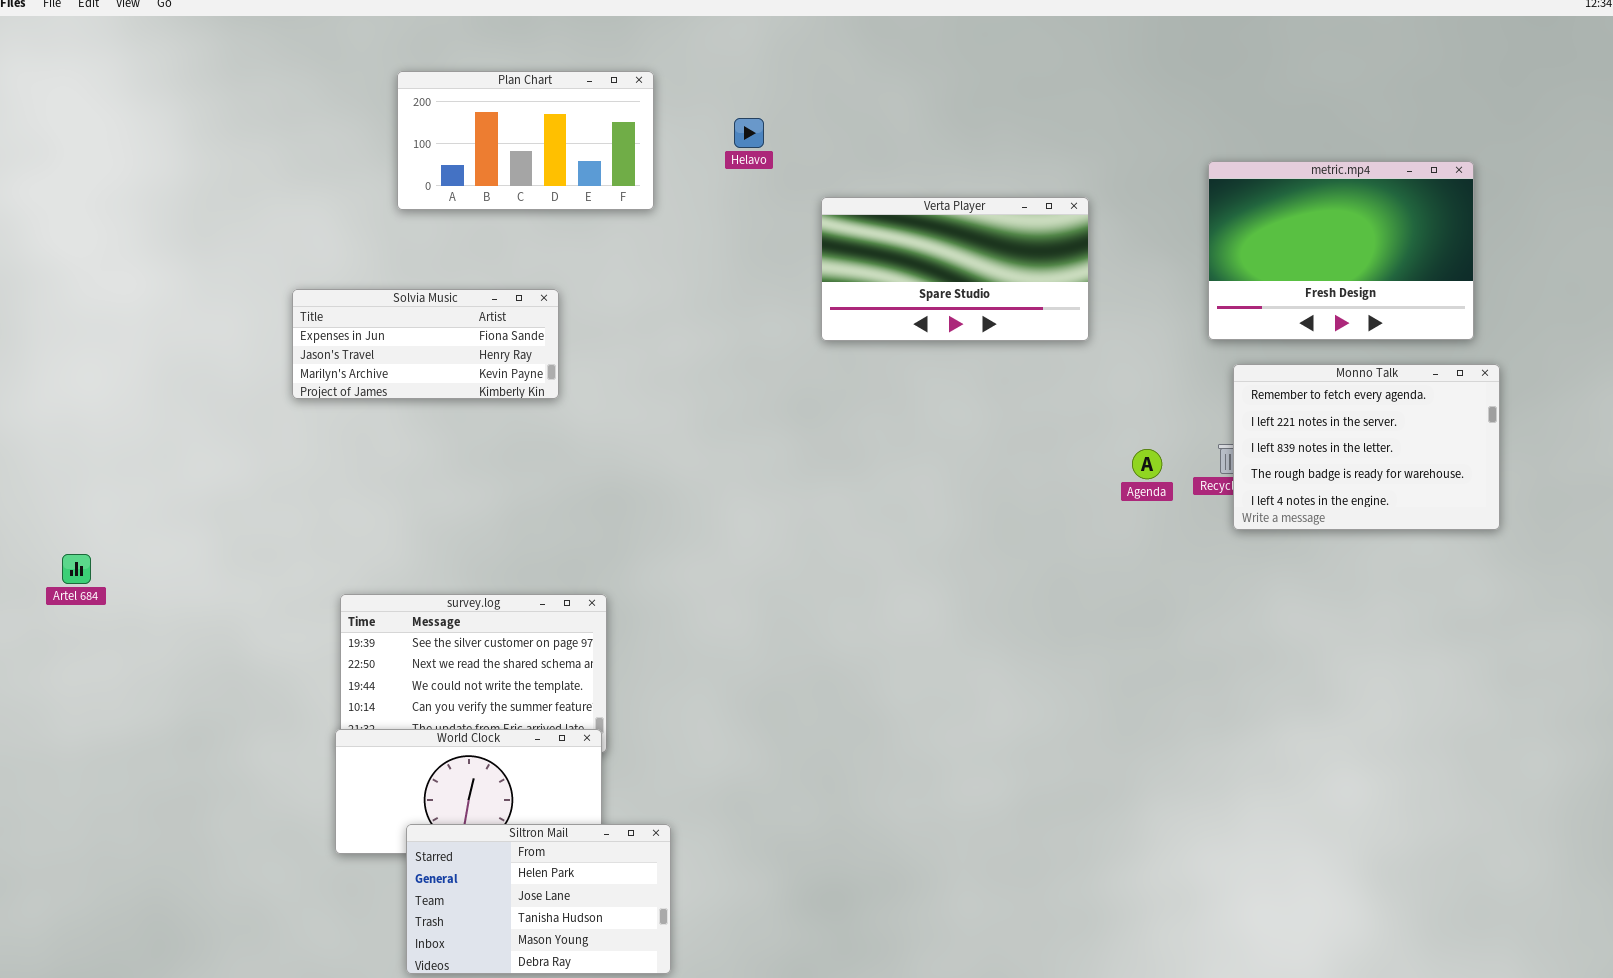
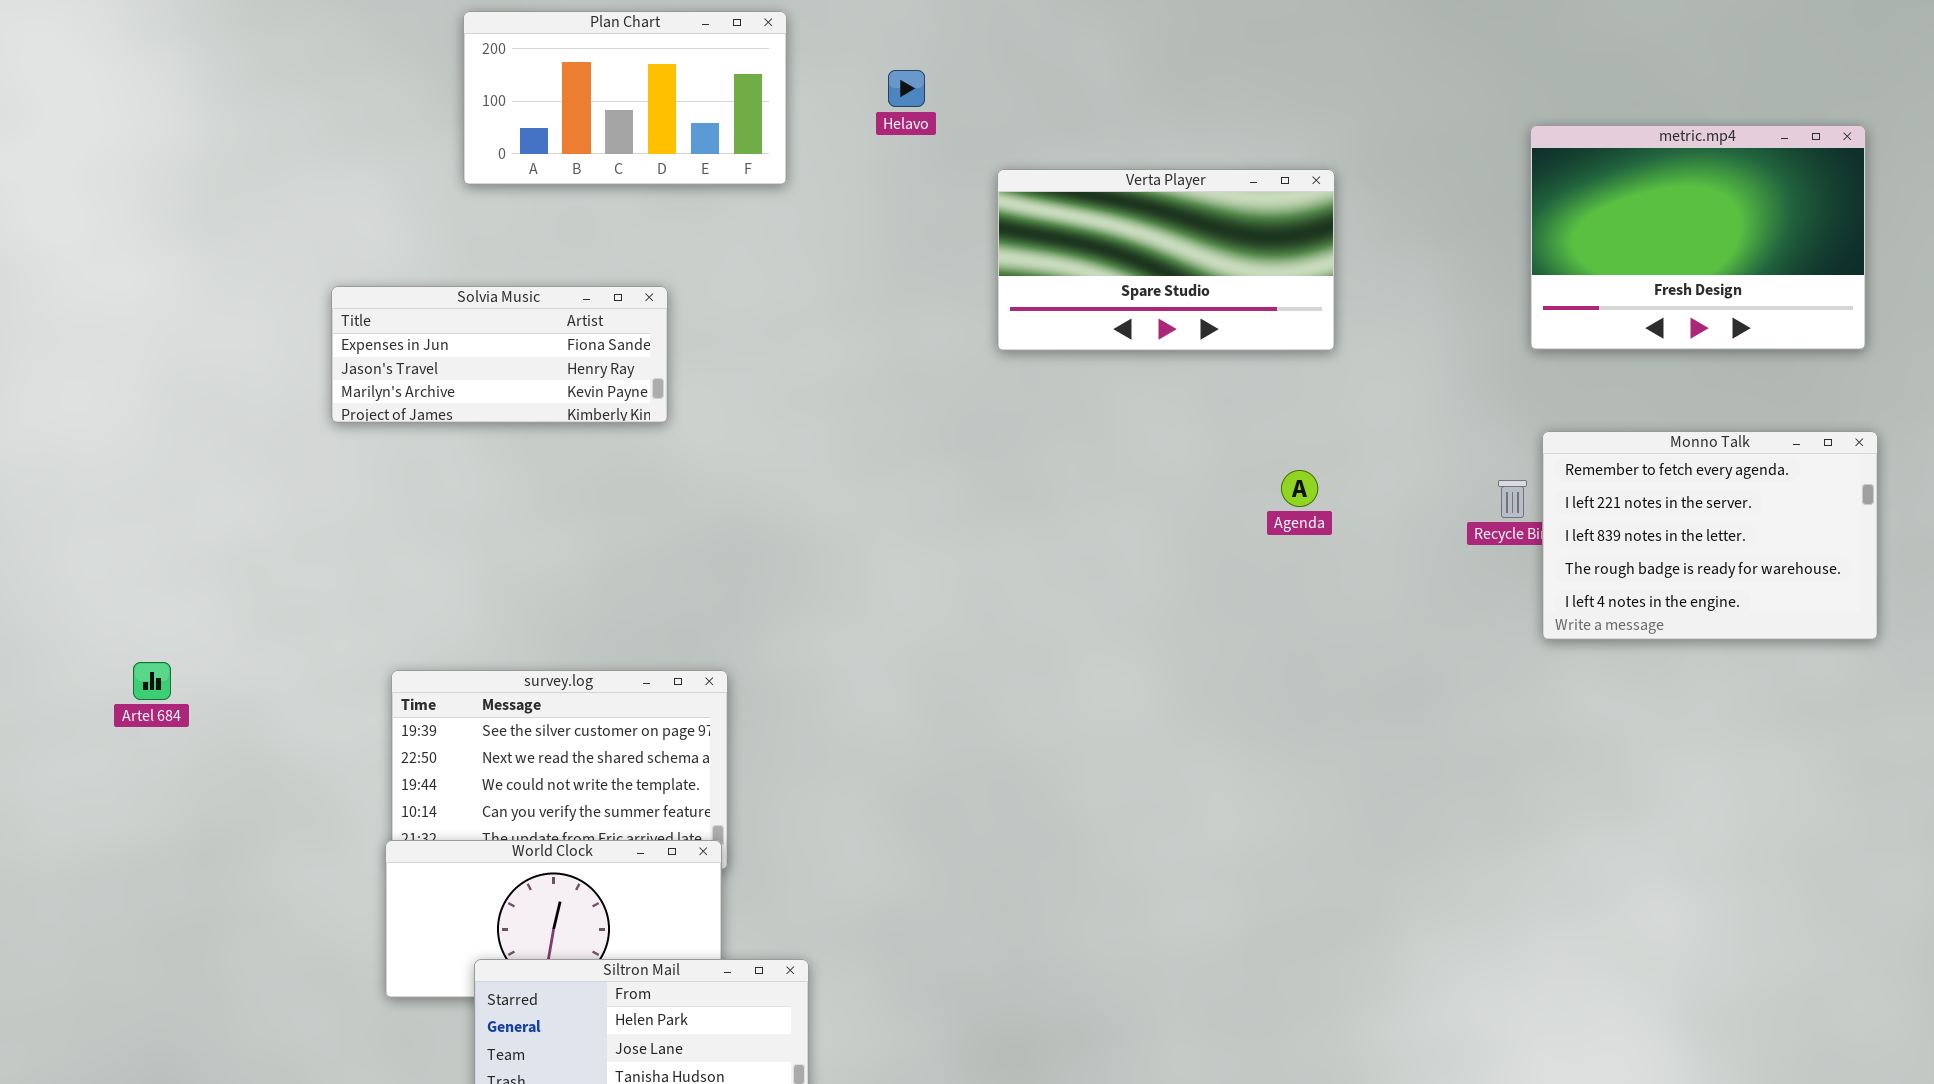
metric.mp4: [1208,161,1474,340] -> [1530,125,1866,350], moved
Monno Talk: [1233,364,1500,530] -> [1542,431,1878,640], moved
Agenda: [1132,449,1162,479] -> [1281,470,1318,507], moved
Artel 684: [62,554,91,584] -> [133,662,171,700], moved

